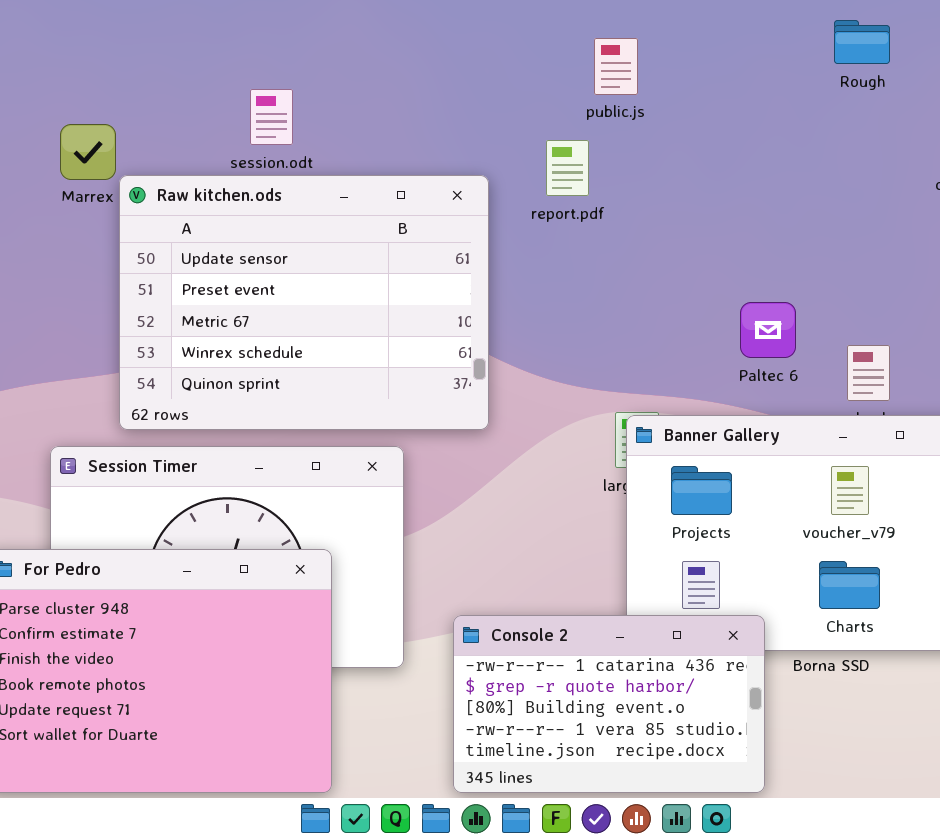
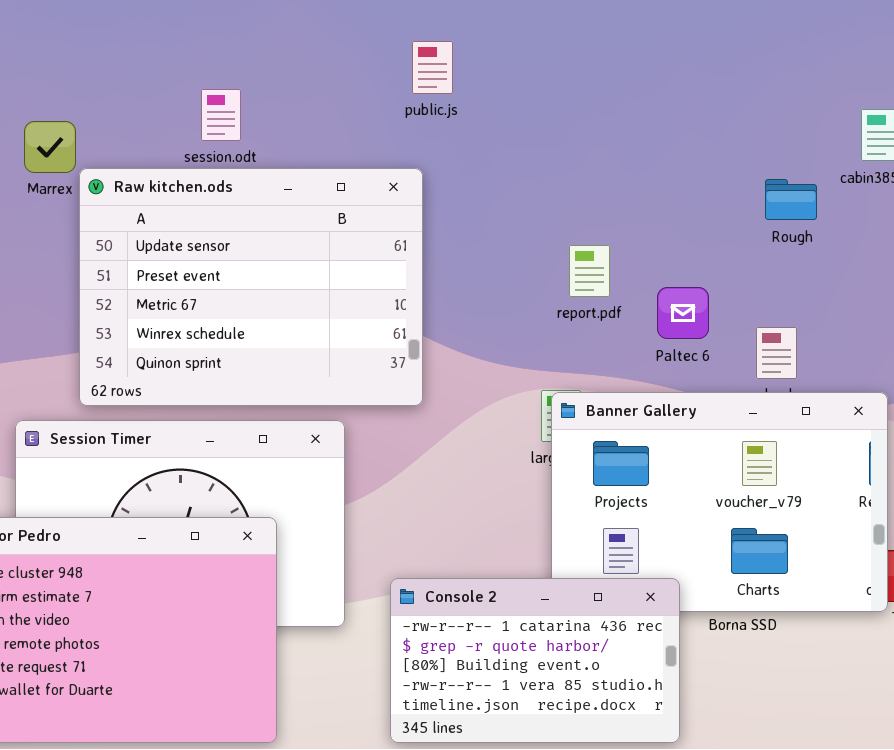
Rough: [834,20,890,64] -> [765,179,817,220], moved
public.js: [594,38,638,95] -> [412,41,453,94], moved
report.pdf: [546,140,589,196] -> [569,245,610,297], moved

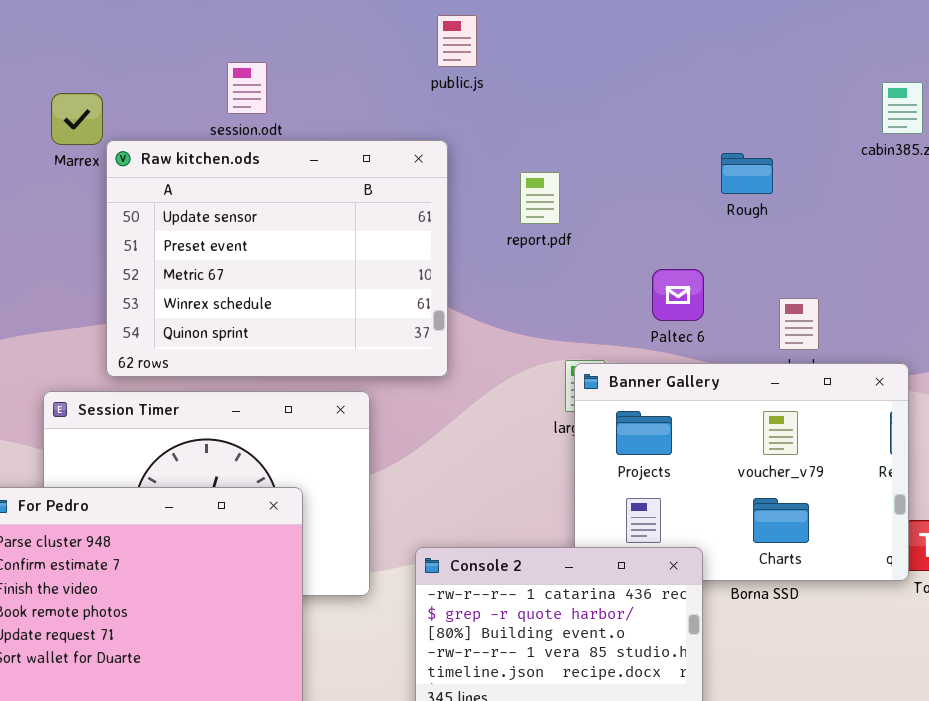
Rough: [765,179,817,220] -> [721,153,773,194], moved
report.pdf: [569,245,610,297] -> [520,172,560,224], moved
Paltec 6: [657,287,709,339] -> [652,269,704,321], moved

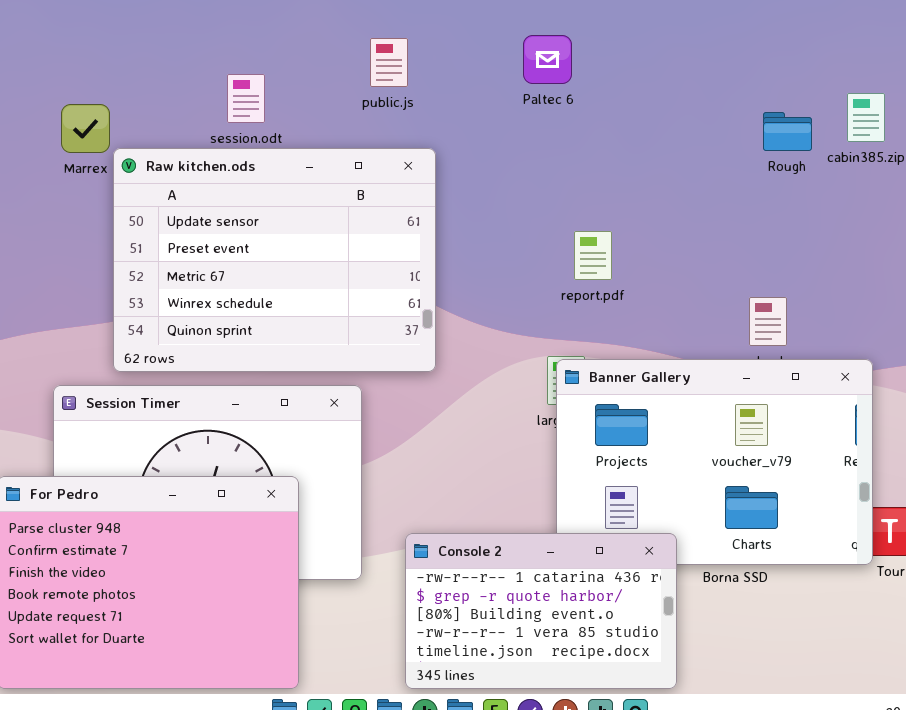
public.js: [437,15,477,67] -> [370,38,408,87], moved
Rough: [721,153,773,194] -> [763,112,812,151], moved
report.pdf: [520,172,560,224] -> [574,231,612,280], moved
Paltec 6: [652,269,704,321] -> [523,35,572,84], moved

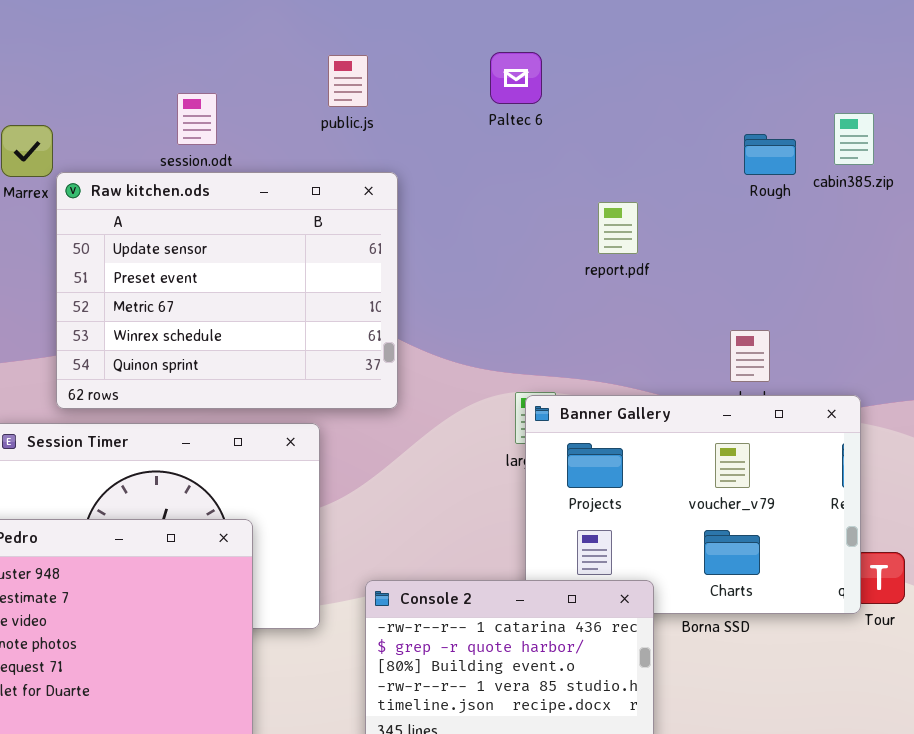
report.pdf: [574,231,612,280] -> [598,202,638,254], moved

